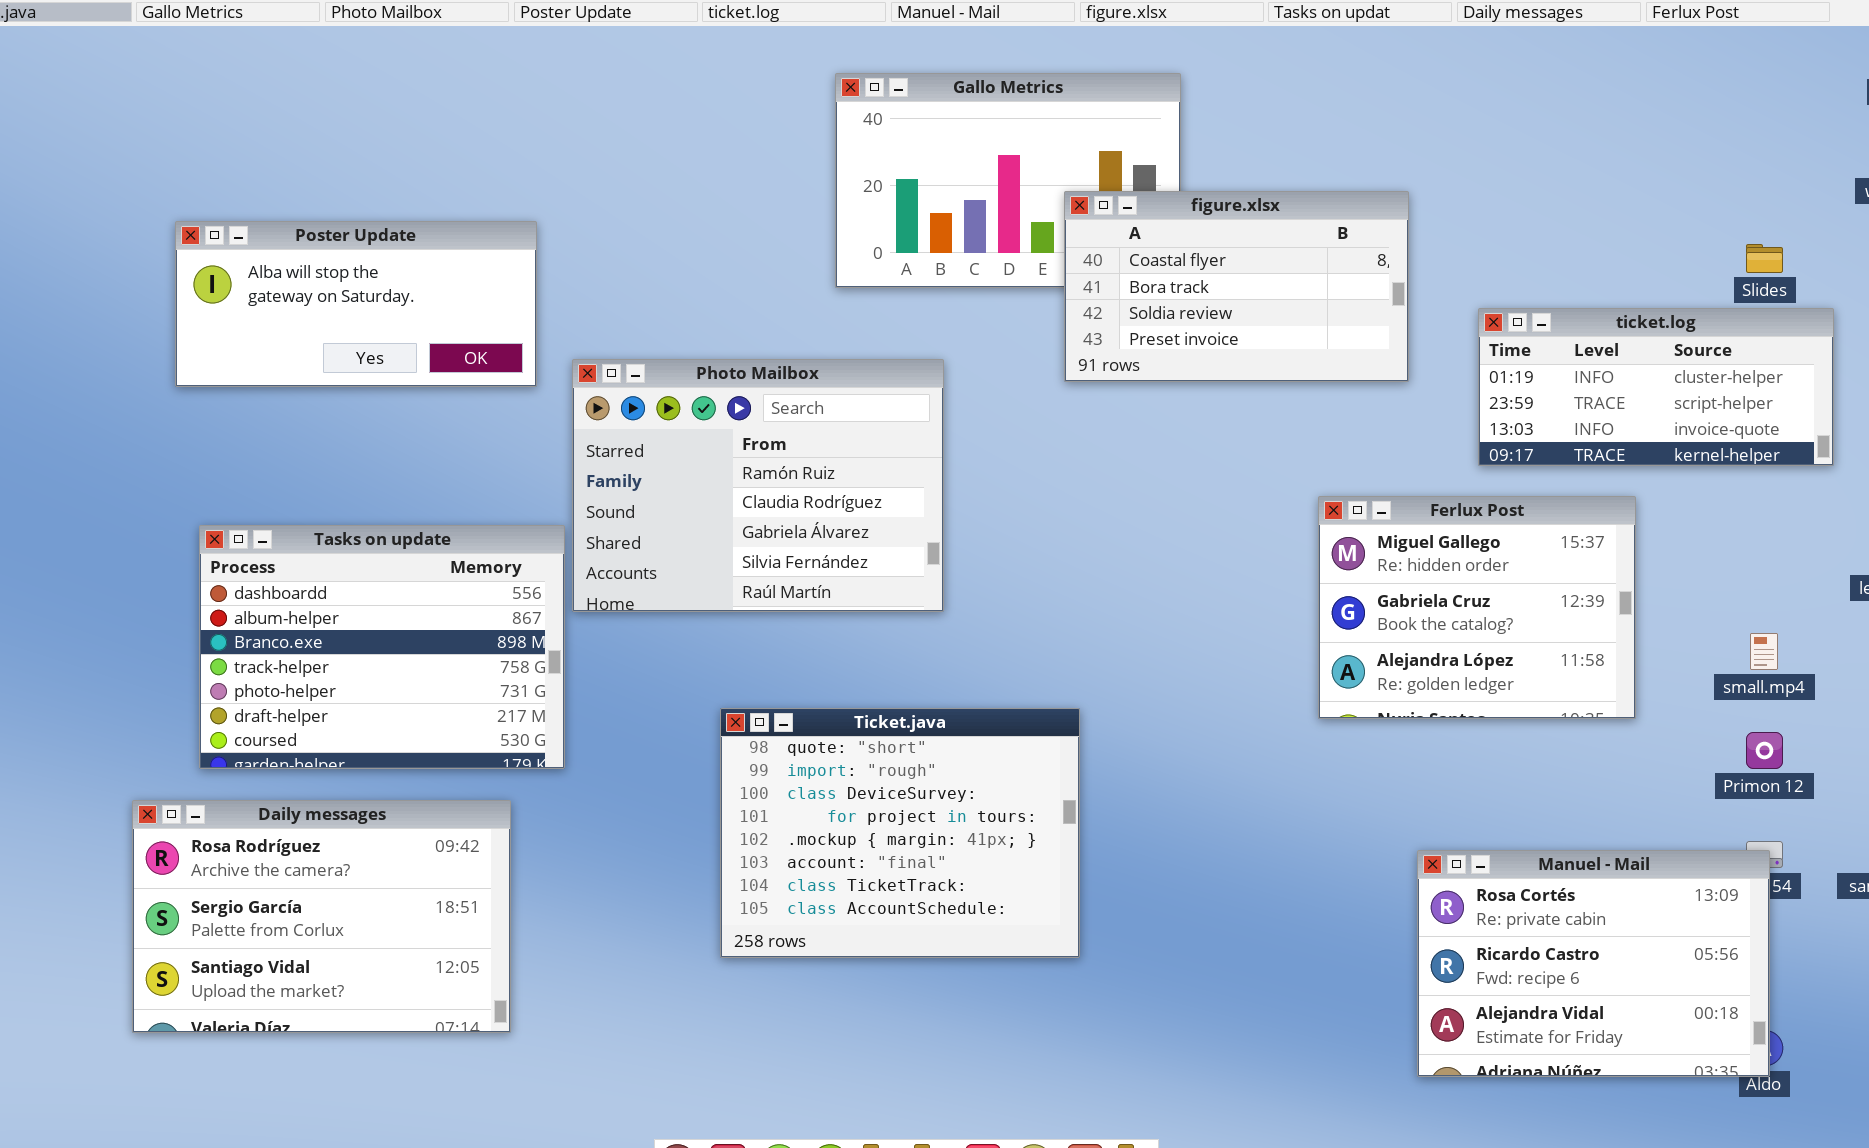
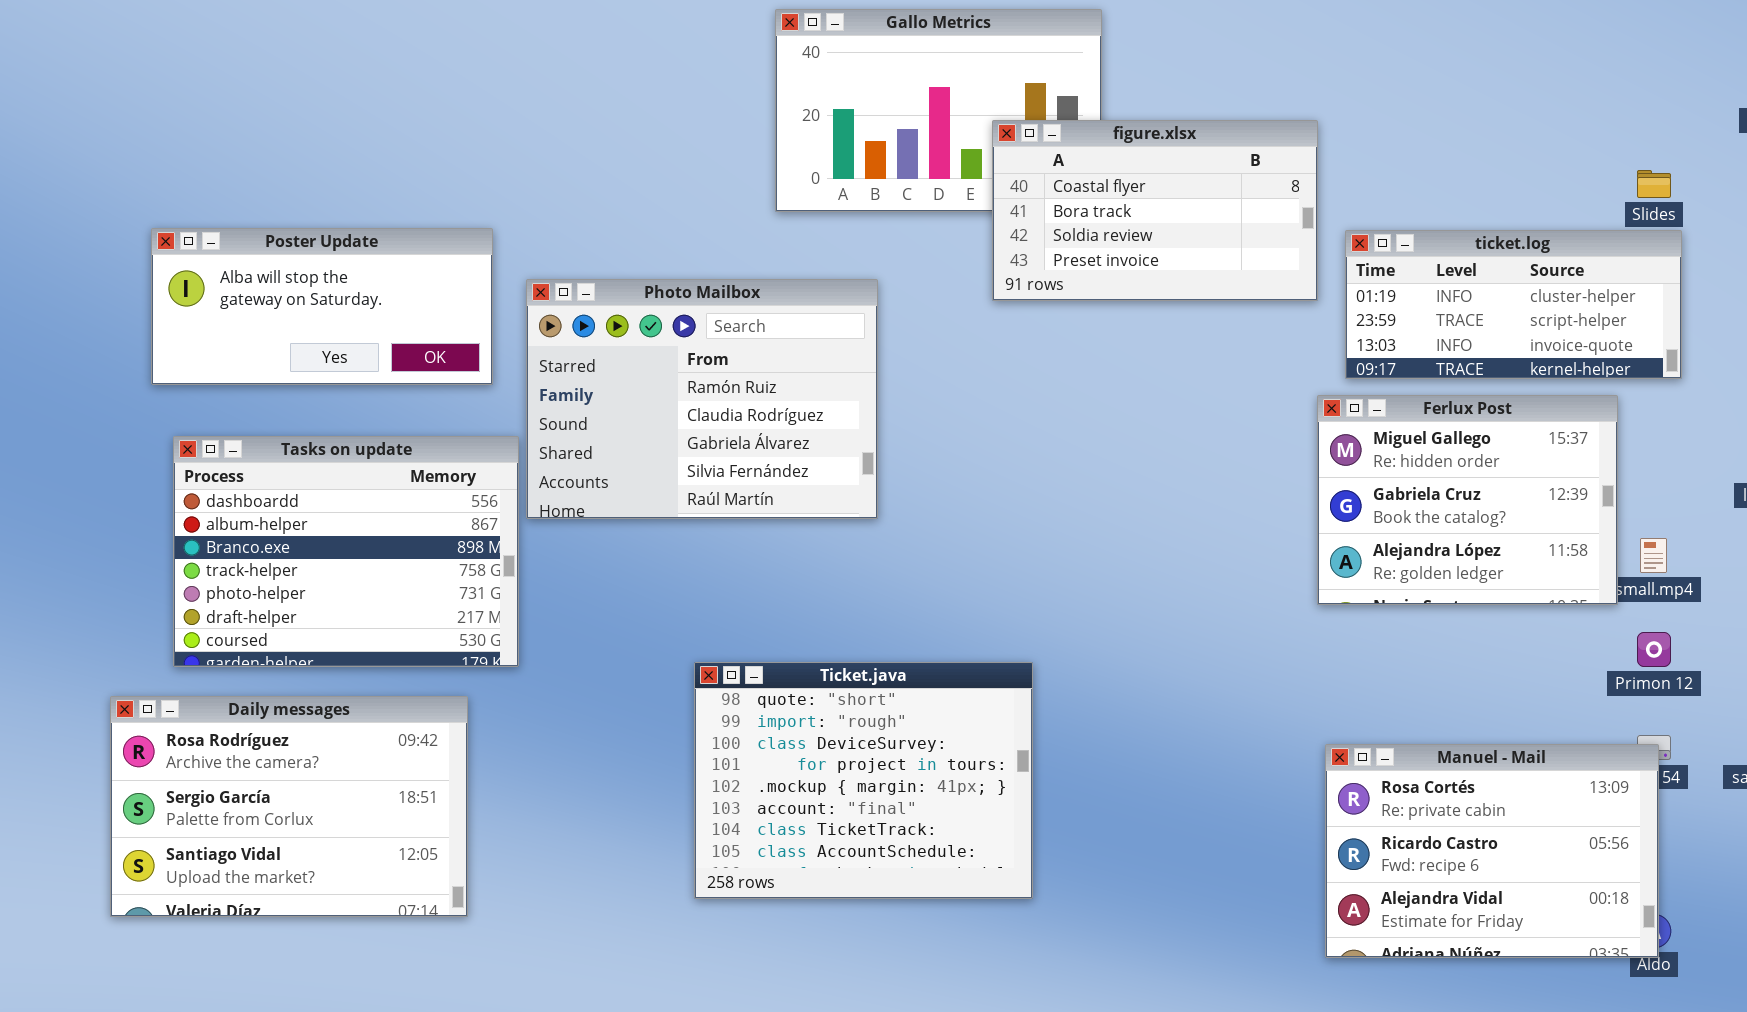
Poster Update: [175,221,537,387] -> [151,228,493,385], moved
ticket.log: [1478,308,1834,466] -> [1345,230,1682,379], moved
Ferlux Post: [1318,496,1636,719] -> [1317,395,1618,605], moved
Ticket.java: [720,708,1080,958] -> [694,662,1033,899], moved

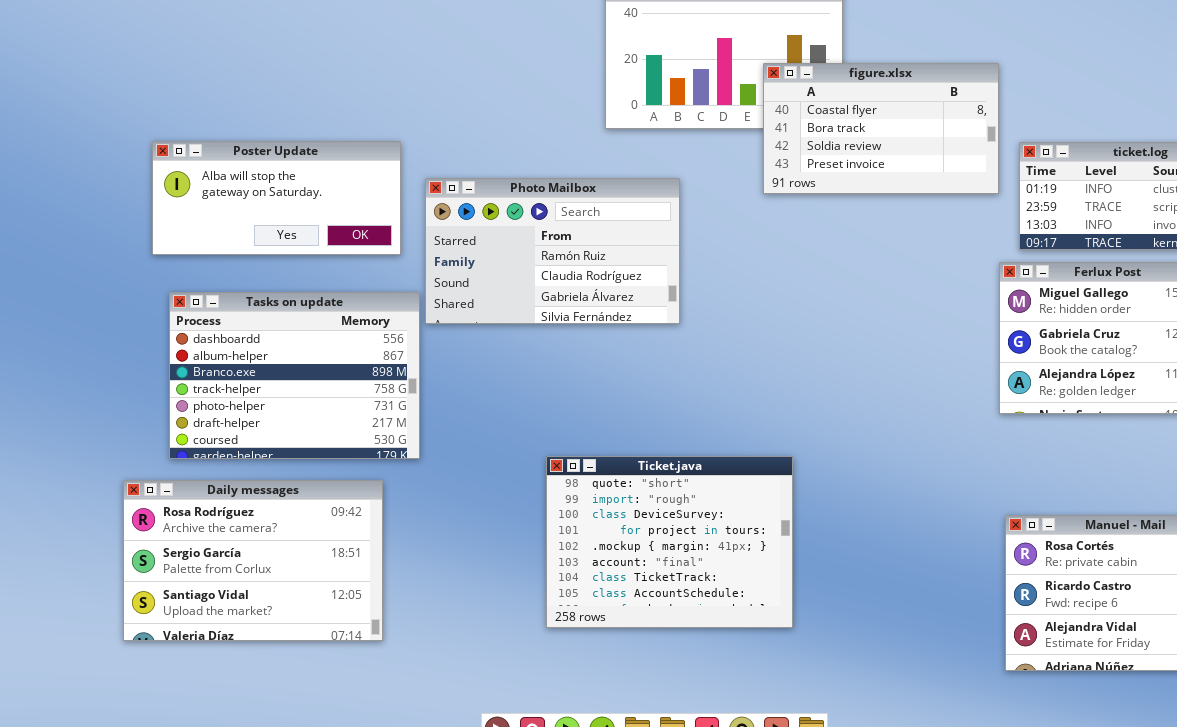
Photo Mailbox: [526,279,878,519] -> [425,178,680,324], resized

